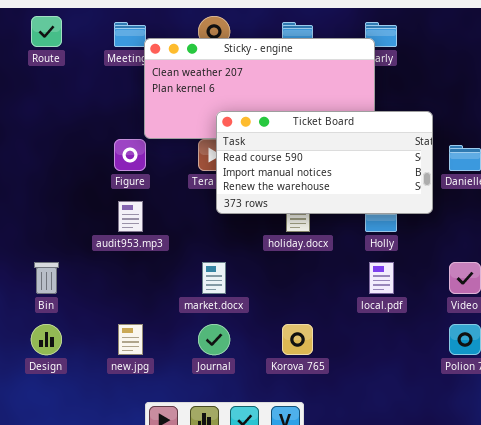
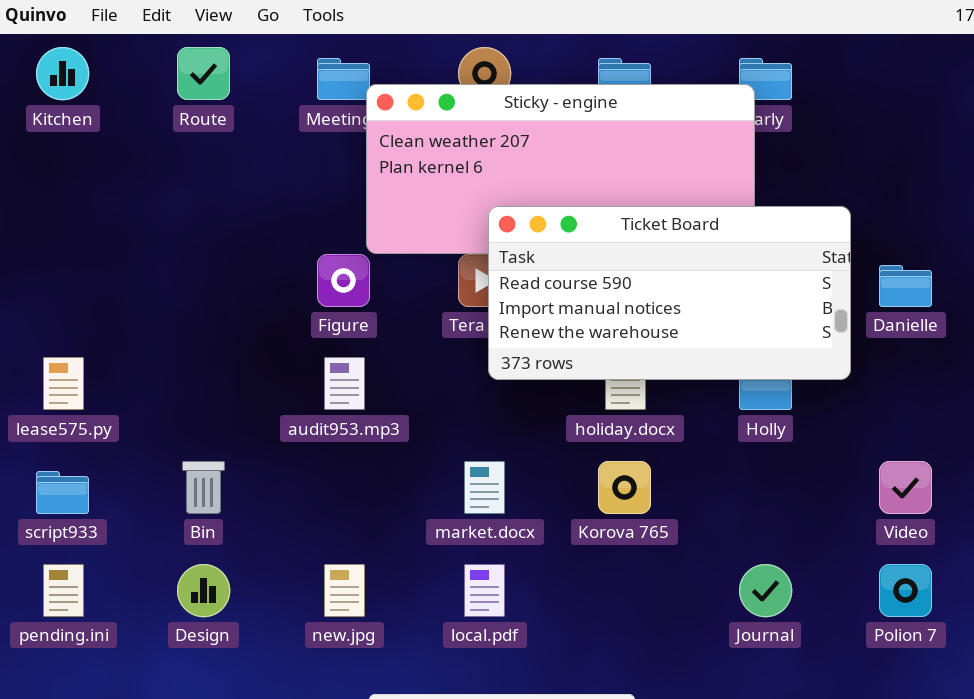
local.pdf: [369,262,394,294] -> [464,564,505,617], moved
Journal: [198,324,230,355] -> [739,564,792,617], moved
Korova 765: [282,324,313,355] -> [598,461,651,514], moved

